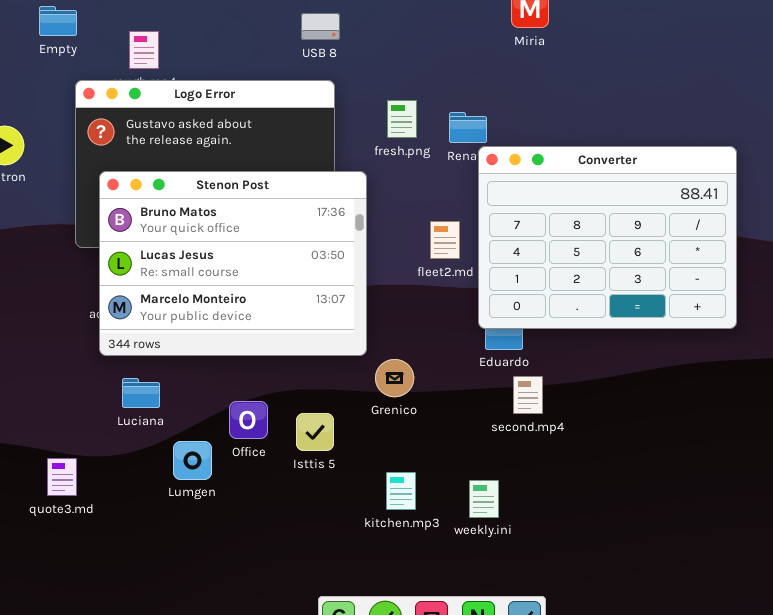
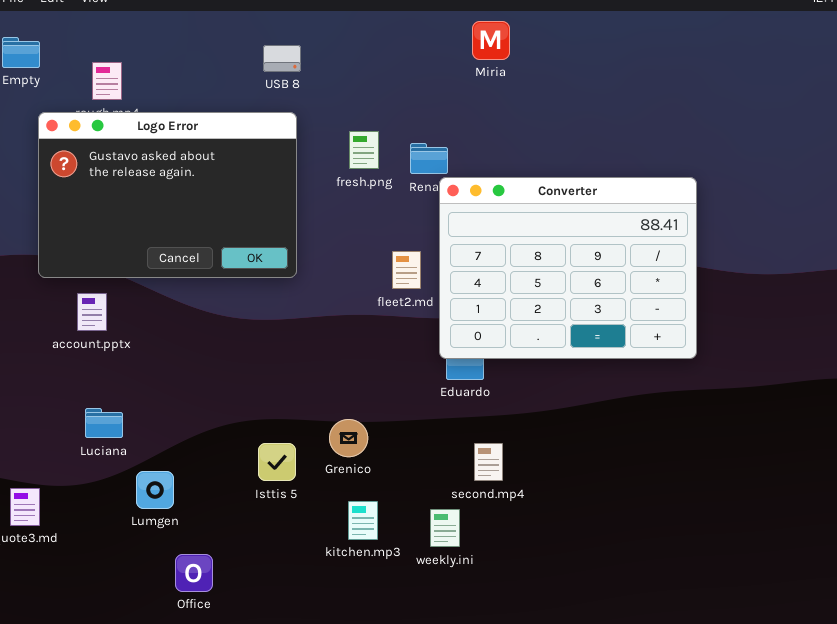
Stenon Post: [99,171,367,356] -> none, closed
Grenico: [375,359,414,397] -> [329,419,368,457], moved
second.mp4: [513,376,543,414] -> [474,443,503,481], moved
Office: [229,401,268,439] -> [175,554,213,592], moved

